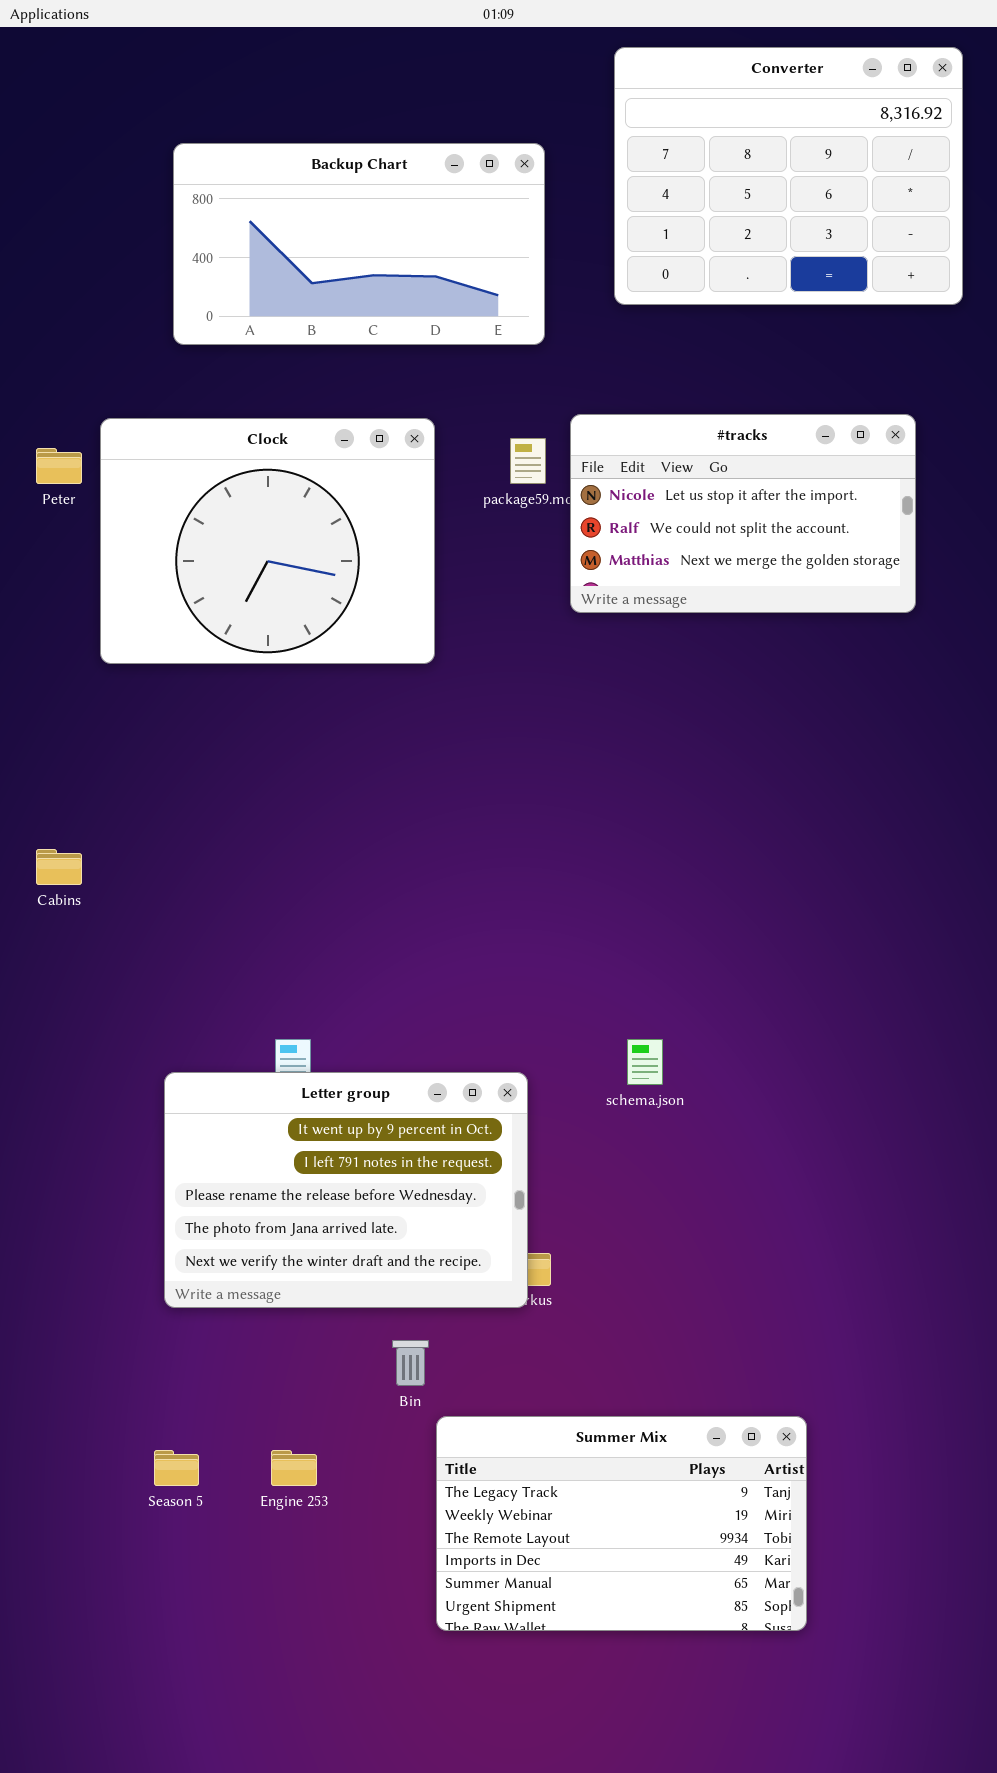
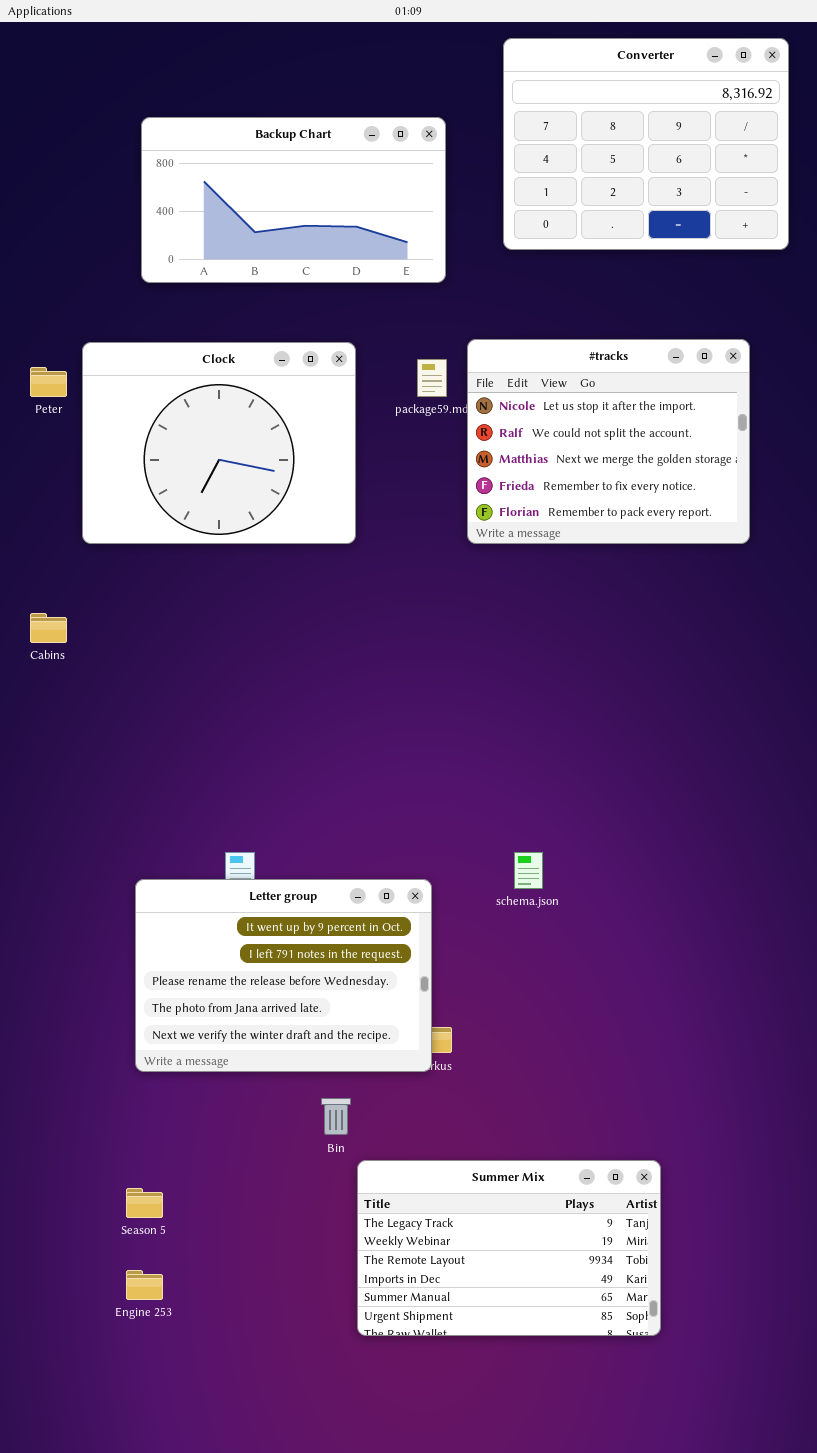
#tracks: [570,414,916,613] -> [467,339,750,544], resized
Cabins: [36,849,82,885] -> [30,613,67,643], moved
Engine 253: [271,1450,317,1486] -> [126,1270,163,1300], moved

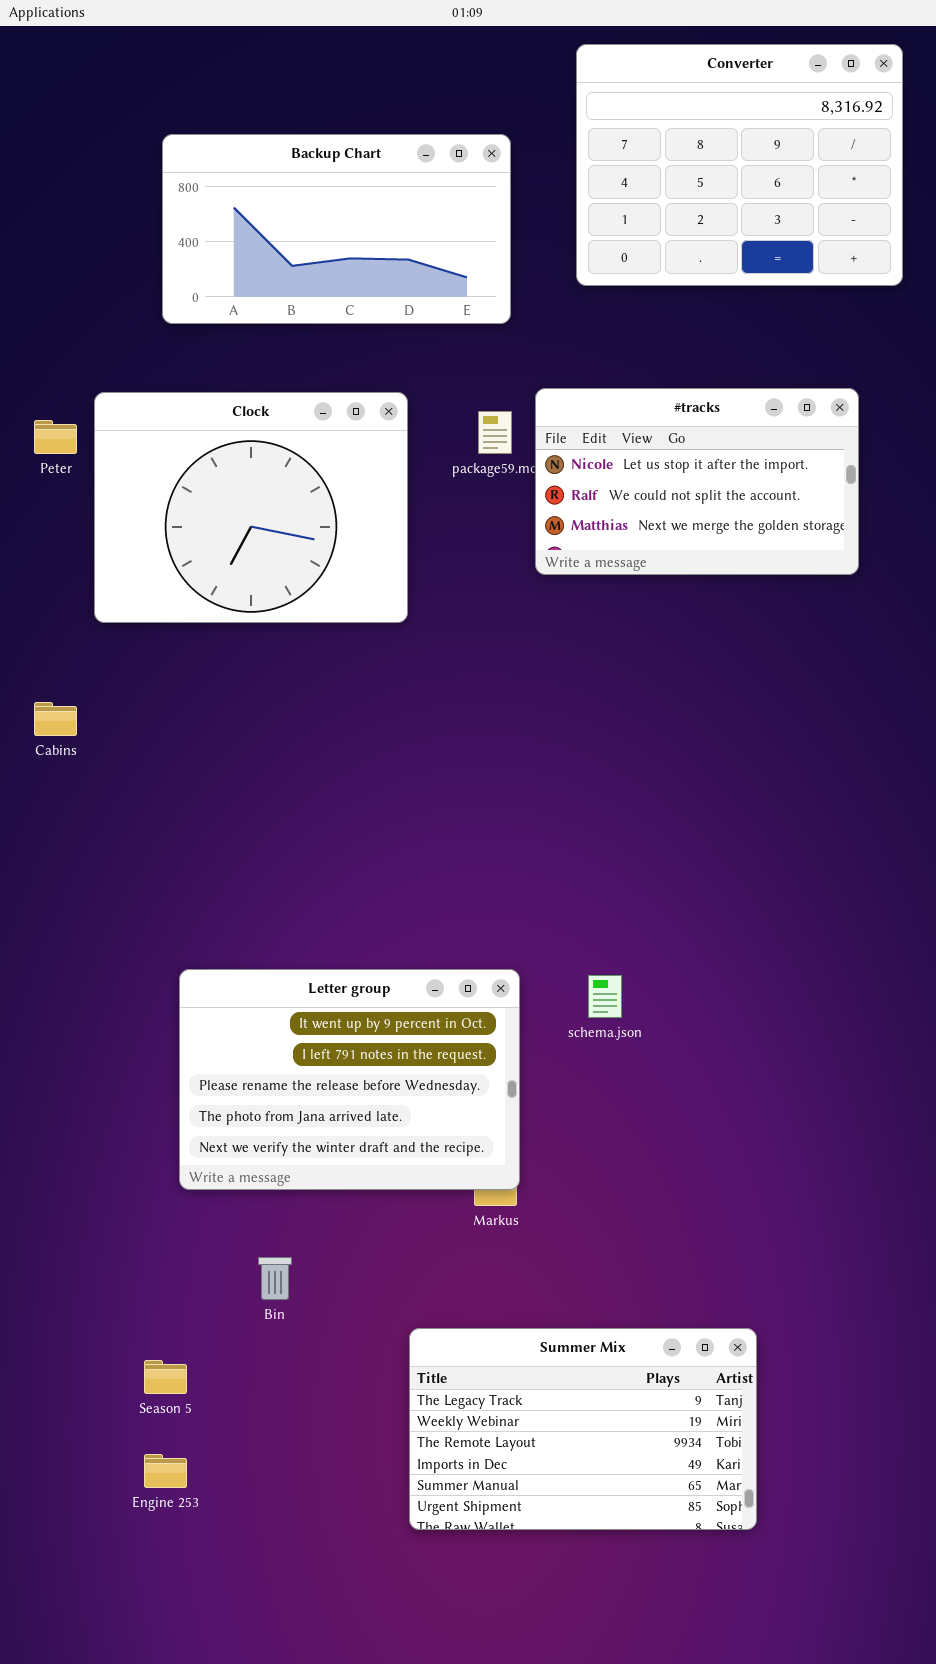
#tracks: [467,339,750,544] -> [535,388,859,575], resized
Letter group: [135,879,432,1072] -> [179,969,520,1190], moved
Bin: [321,1098,351,1135] -> [258,1257,292,1300], moved

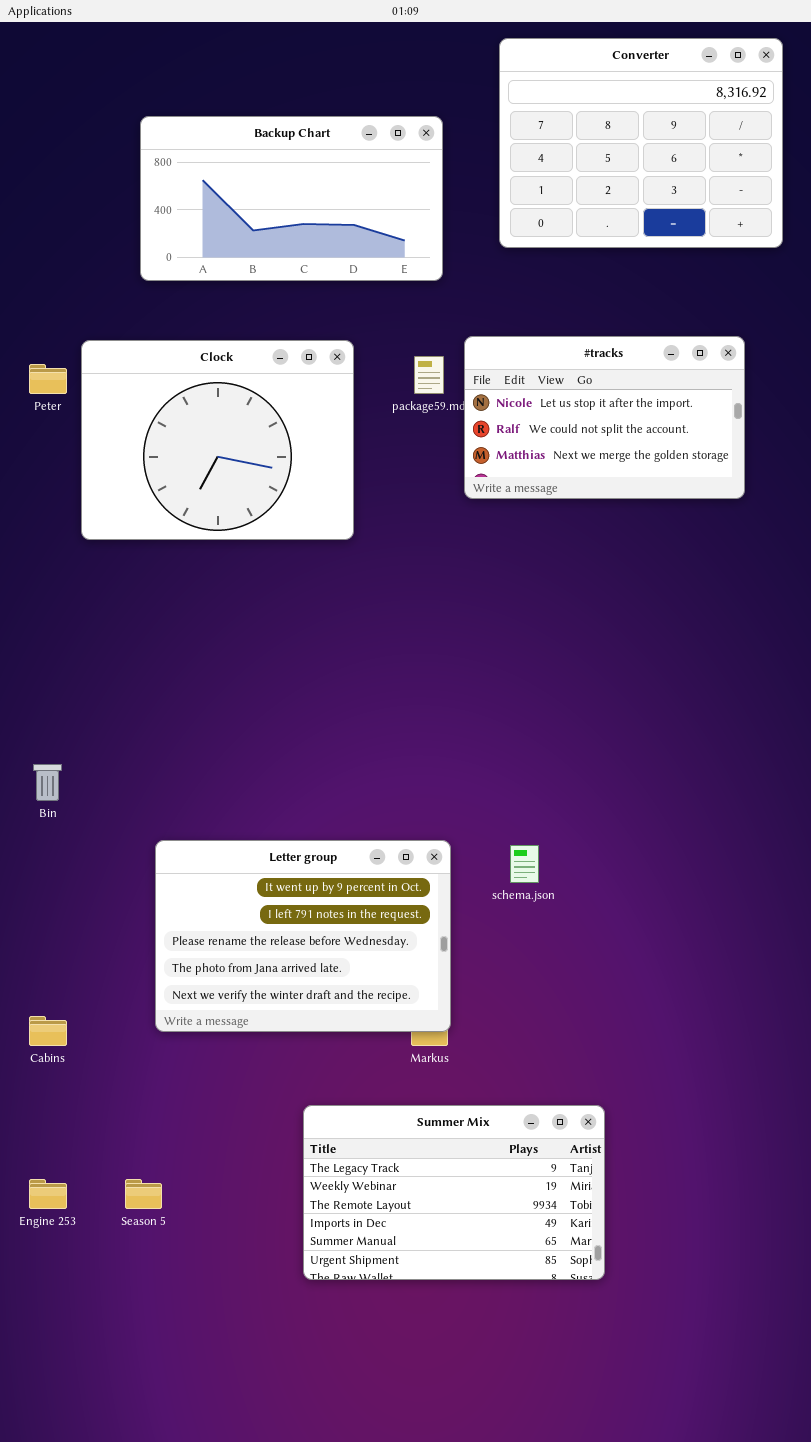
Cabins: [34,702,77,736] -> [29,1016,67,1046], moved
Bin: [258,1257,292,1300] -> [33,764,62,801], moved
Summer Mix: [409,1328,757,1530] -> [303,1105,605,1280], moved
Engine 253: [144,1454,187,1488] -> [29,1179,67,1209], moved

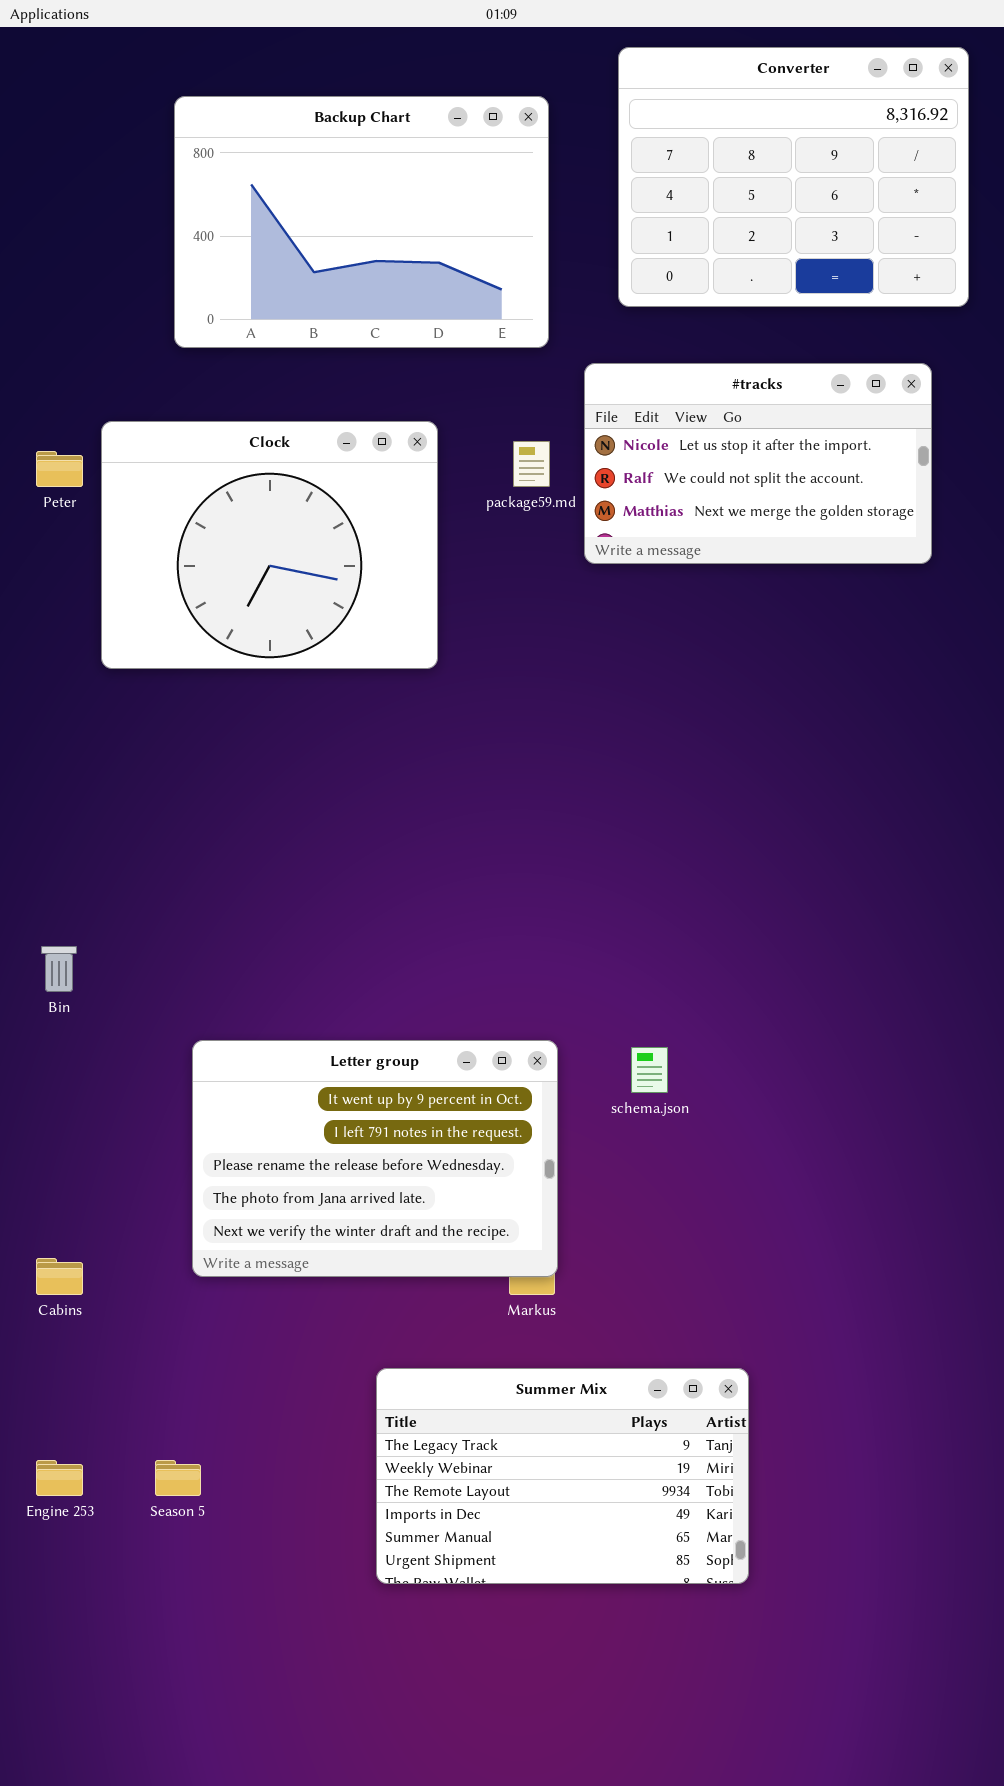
Backup Chart: [140,116,443,281] -> [174,96,549,348], resized
#tracks: [464,336,745,499] -> [584,363,932,564], moved

